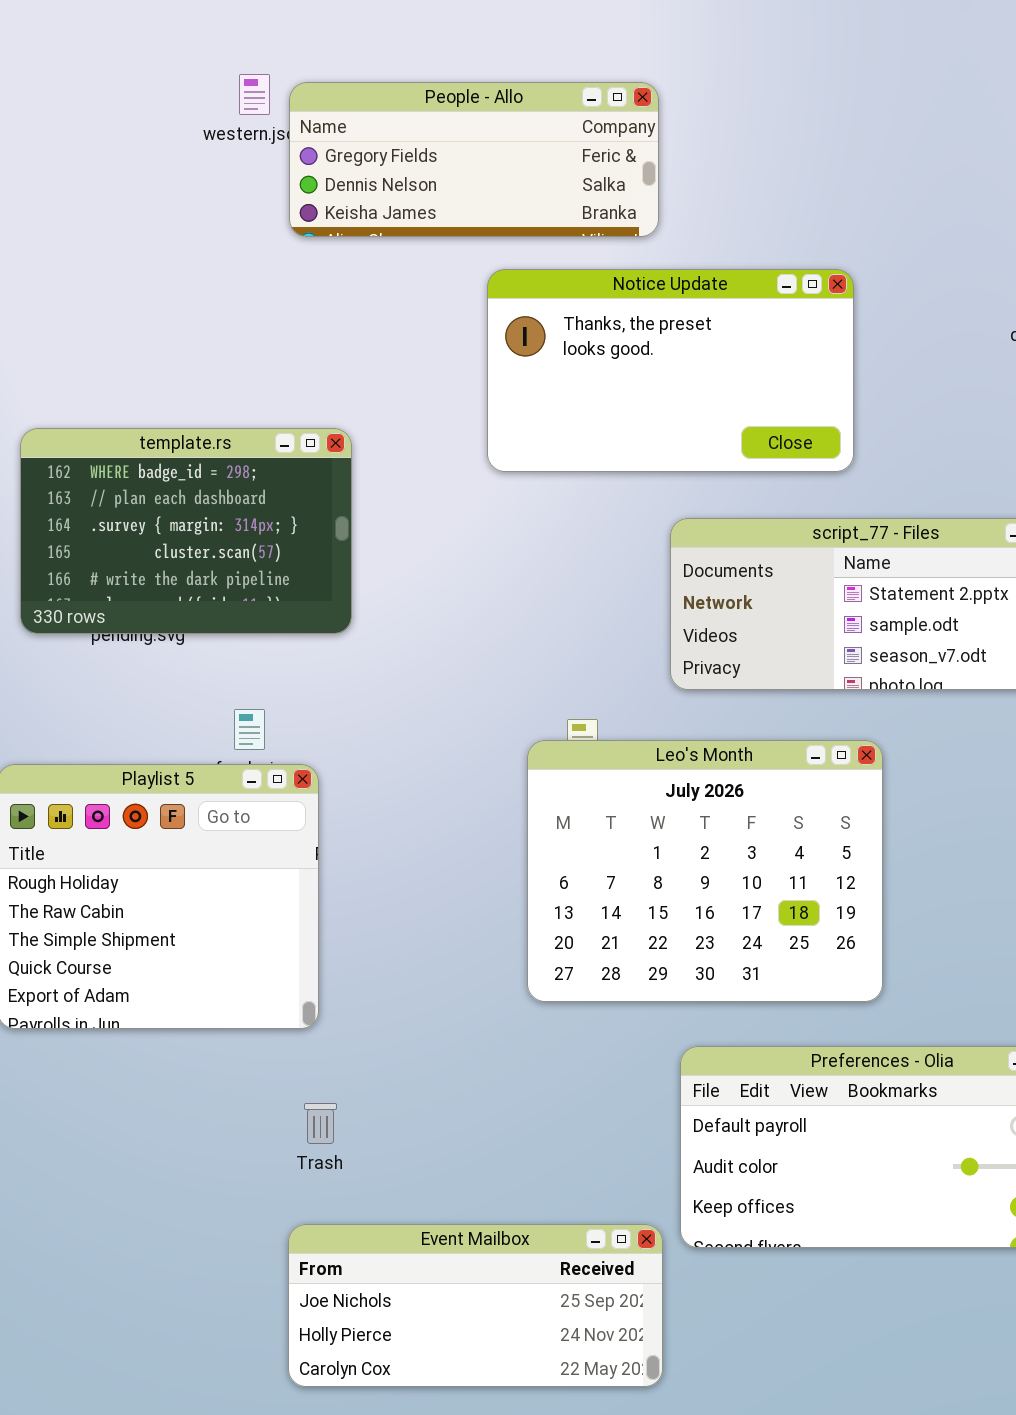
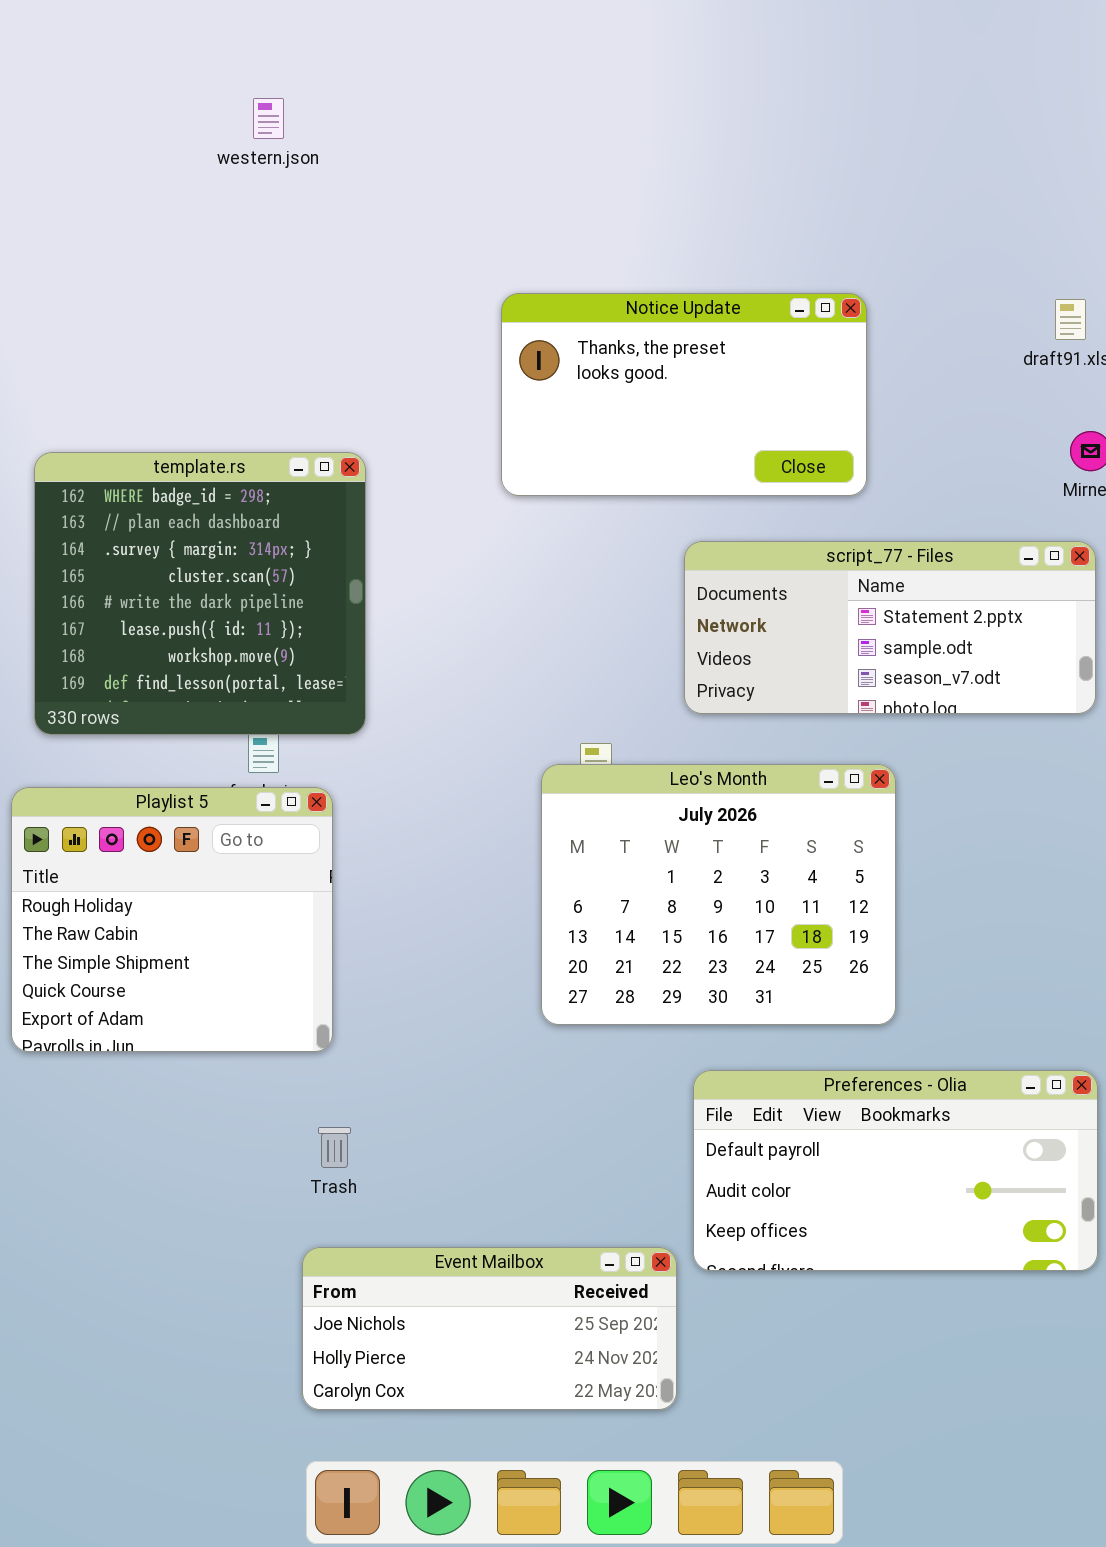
People - Allo: [289,82,659,237] -> none, closed
template.rs: [20,428,352,634] -> [34,452,366,735], resized

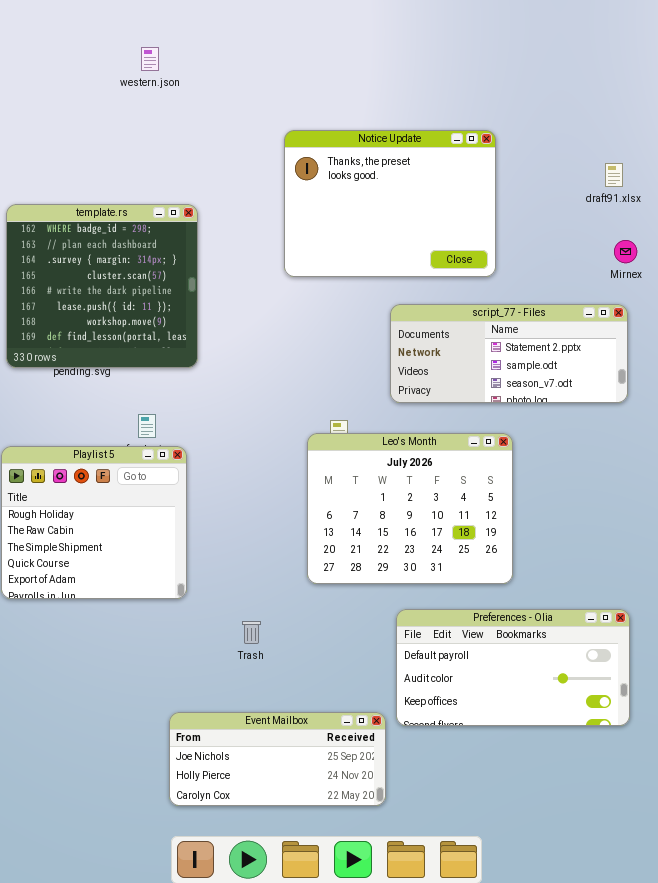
Notice Update: [501,293,867,496] -> [284,130,496,277], resized
template.rs: [34,452,366,735] -> [6,204,198,368], moved
Trash: [318,1127,351,1168] -> [242,621,261,644], moved

